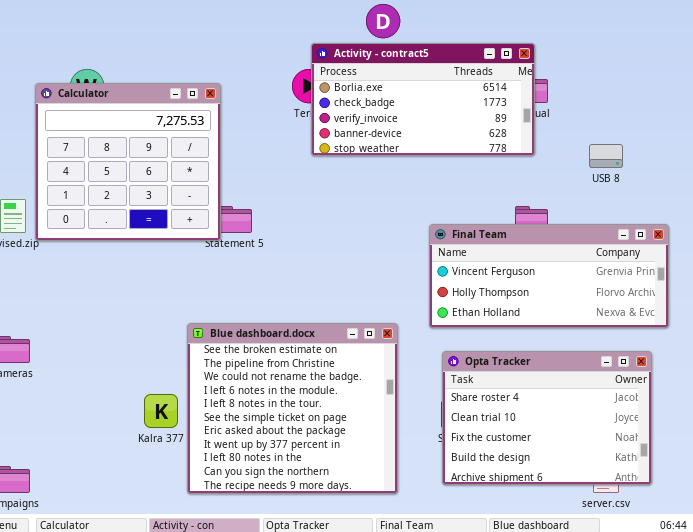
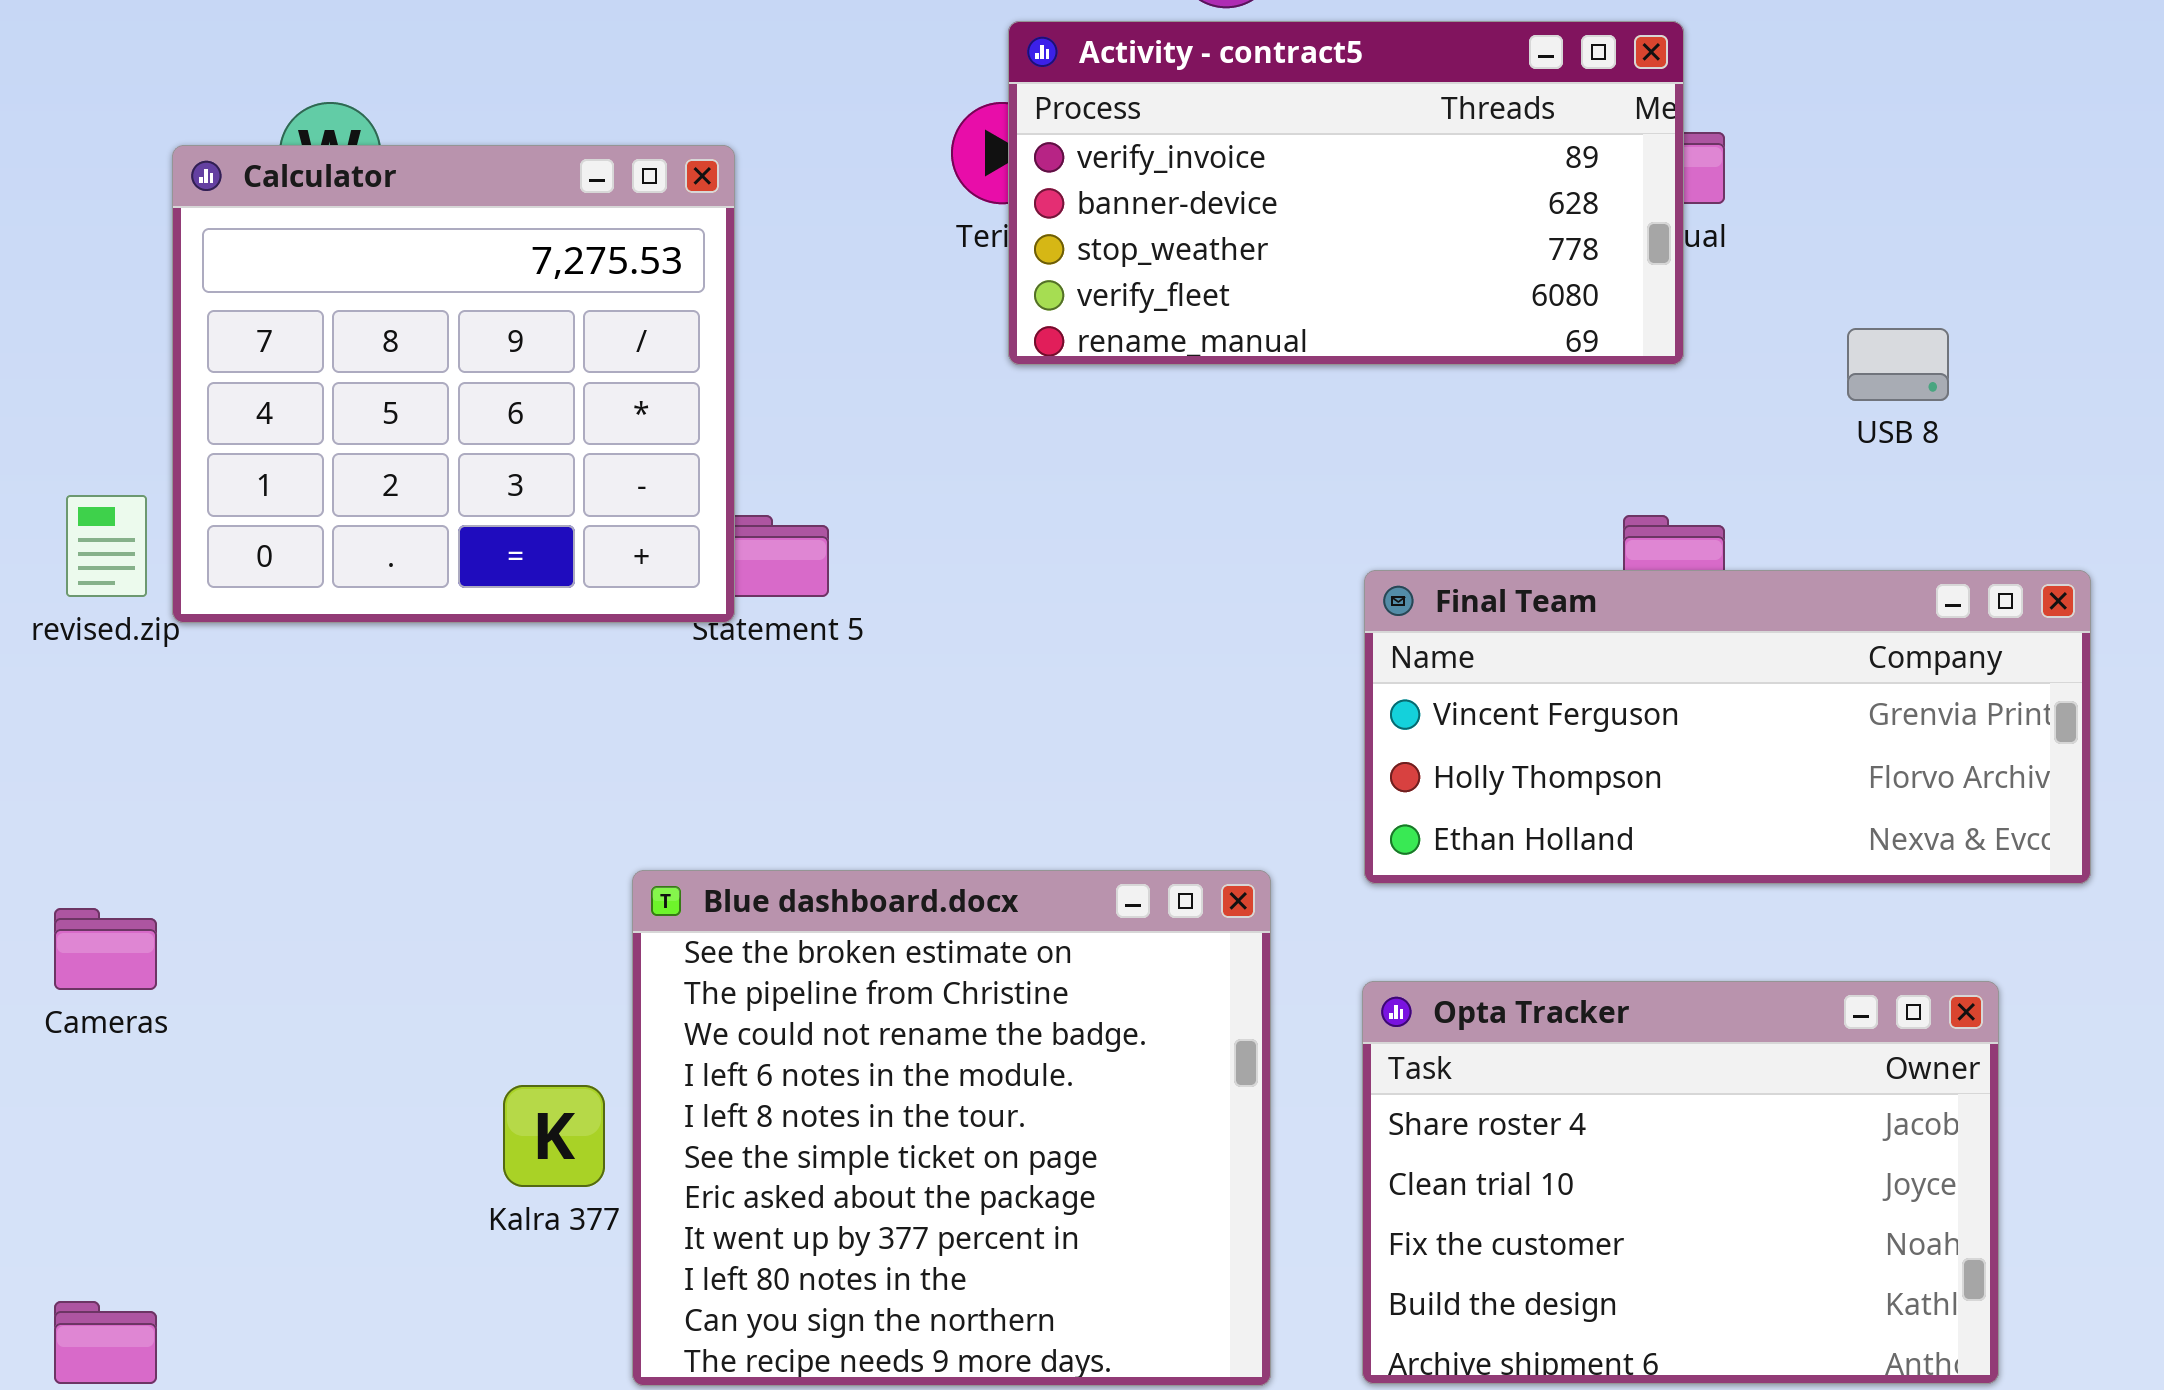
Activity - contract5: [311,43,535,156] -> [1008,21,1684,365], scrolled down 2 rows
Opta Tracker: [442,351,652,485] -> [1362,981,1999,1384], moved

